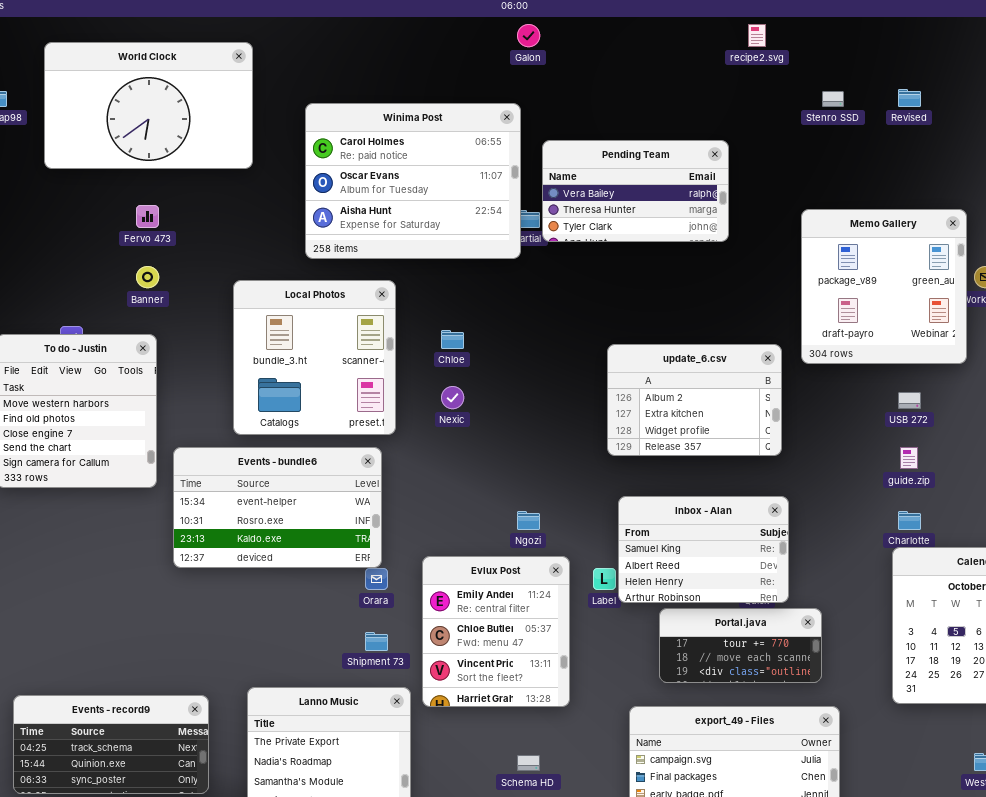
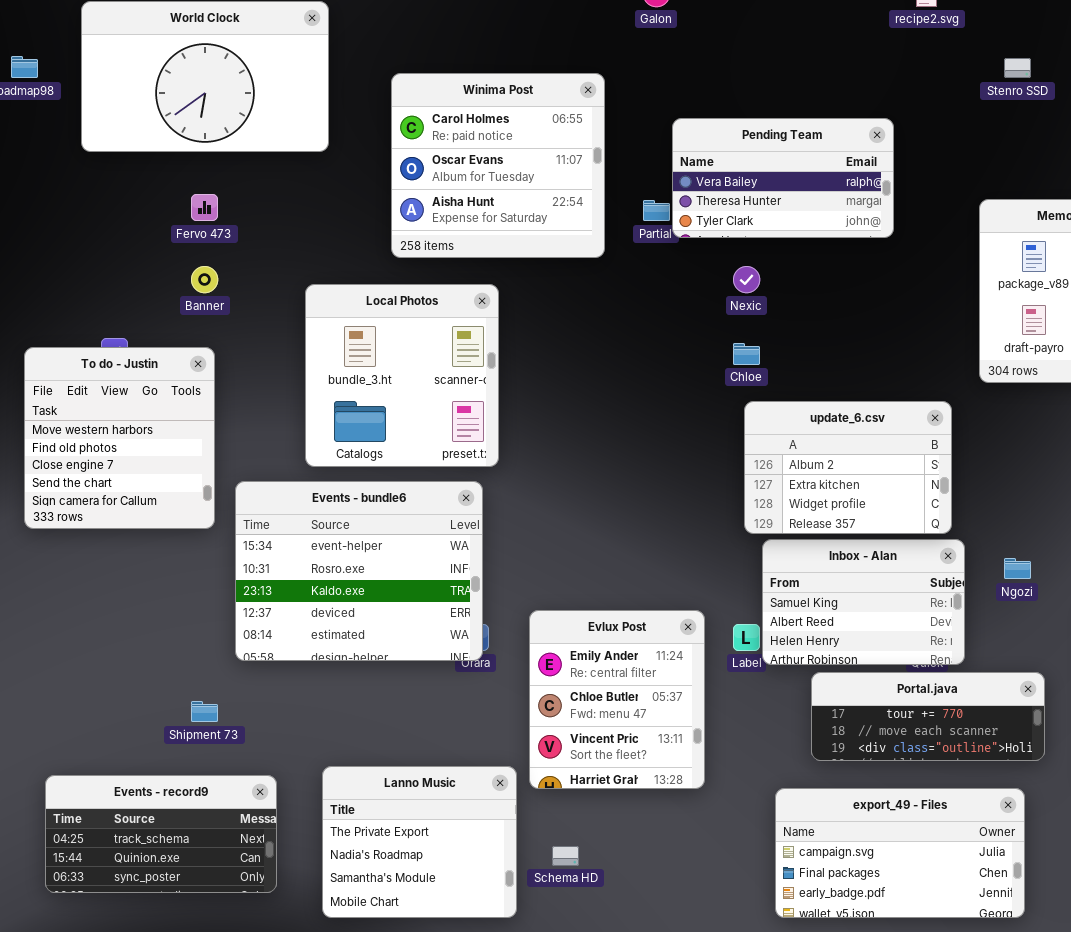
Winima Post: [305,103,521,259] -> [391,73,605,258], resized
Chloe: [441,330,464,349] -> [733,343,760,365], moved
update_6.csv: [607,344,782,456] -> [744,401,952,534], moved
Nexic: [441,386,464,409] -> [733,266,760,293], moved
Events - bundle6: [173,447,382,568] -> [235,481,483,661], resized
Ngozi: [517,511,540,530] -> [1004,558,1031,579], moved
Portal.java: [659,608,822,683] -> [811,672,1045,761], resized
Shipment 73: [365,632,388,651] -> [191,701,218,722], moved
Schema HD: [517,755,540,771] -> [552,846,579,866], moved

